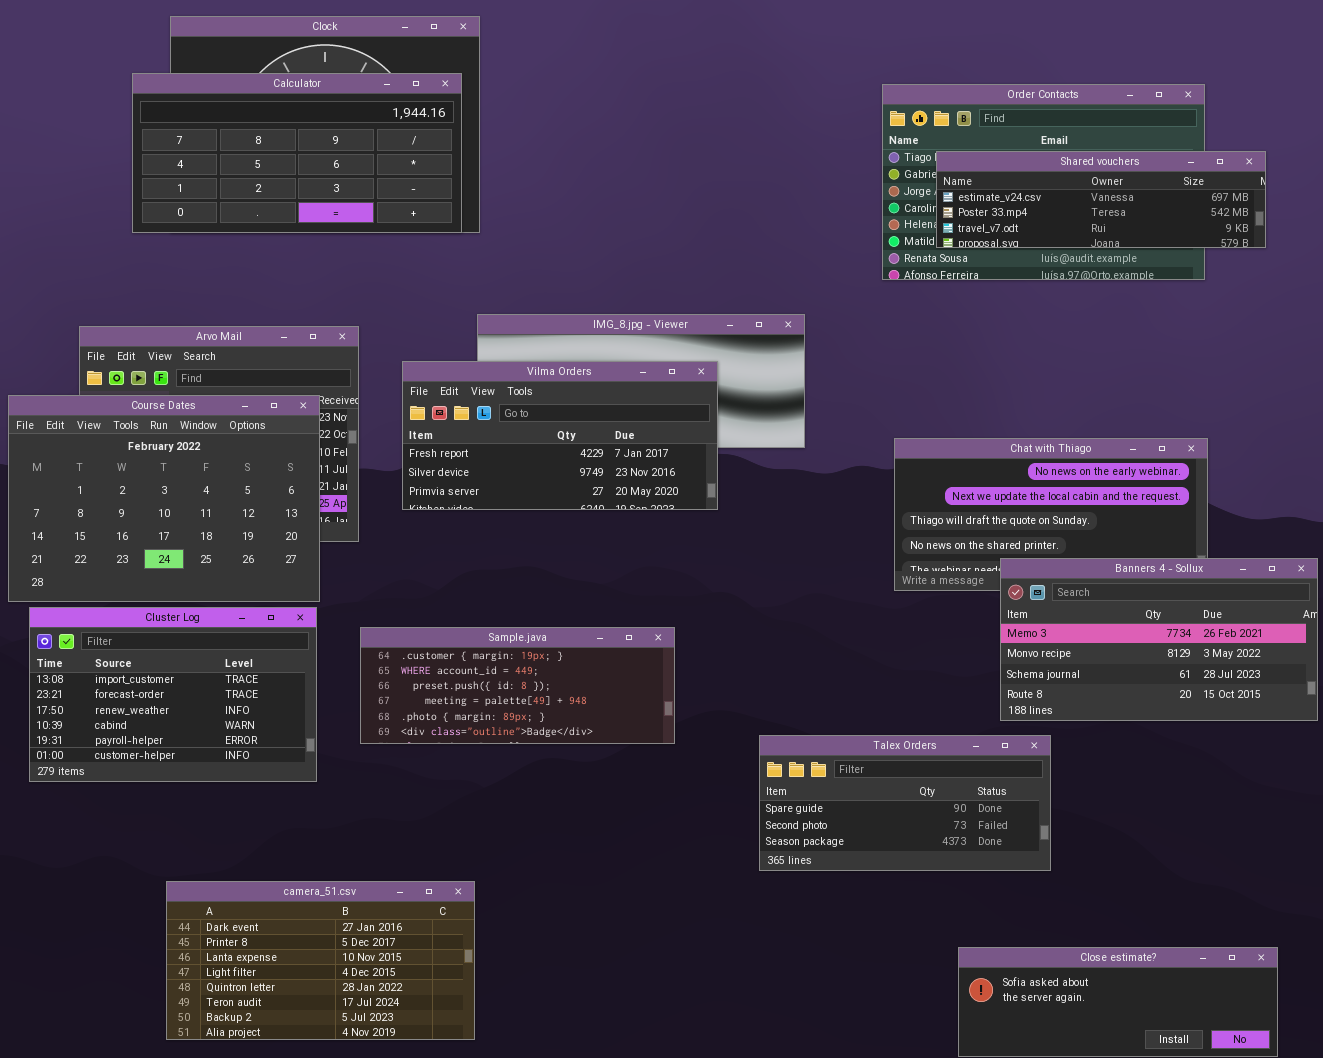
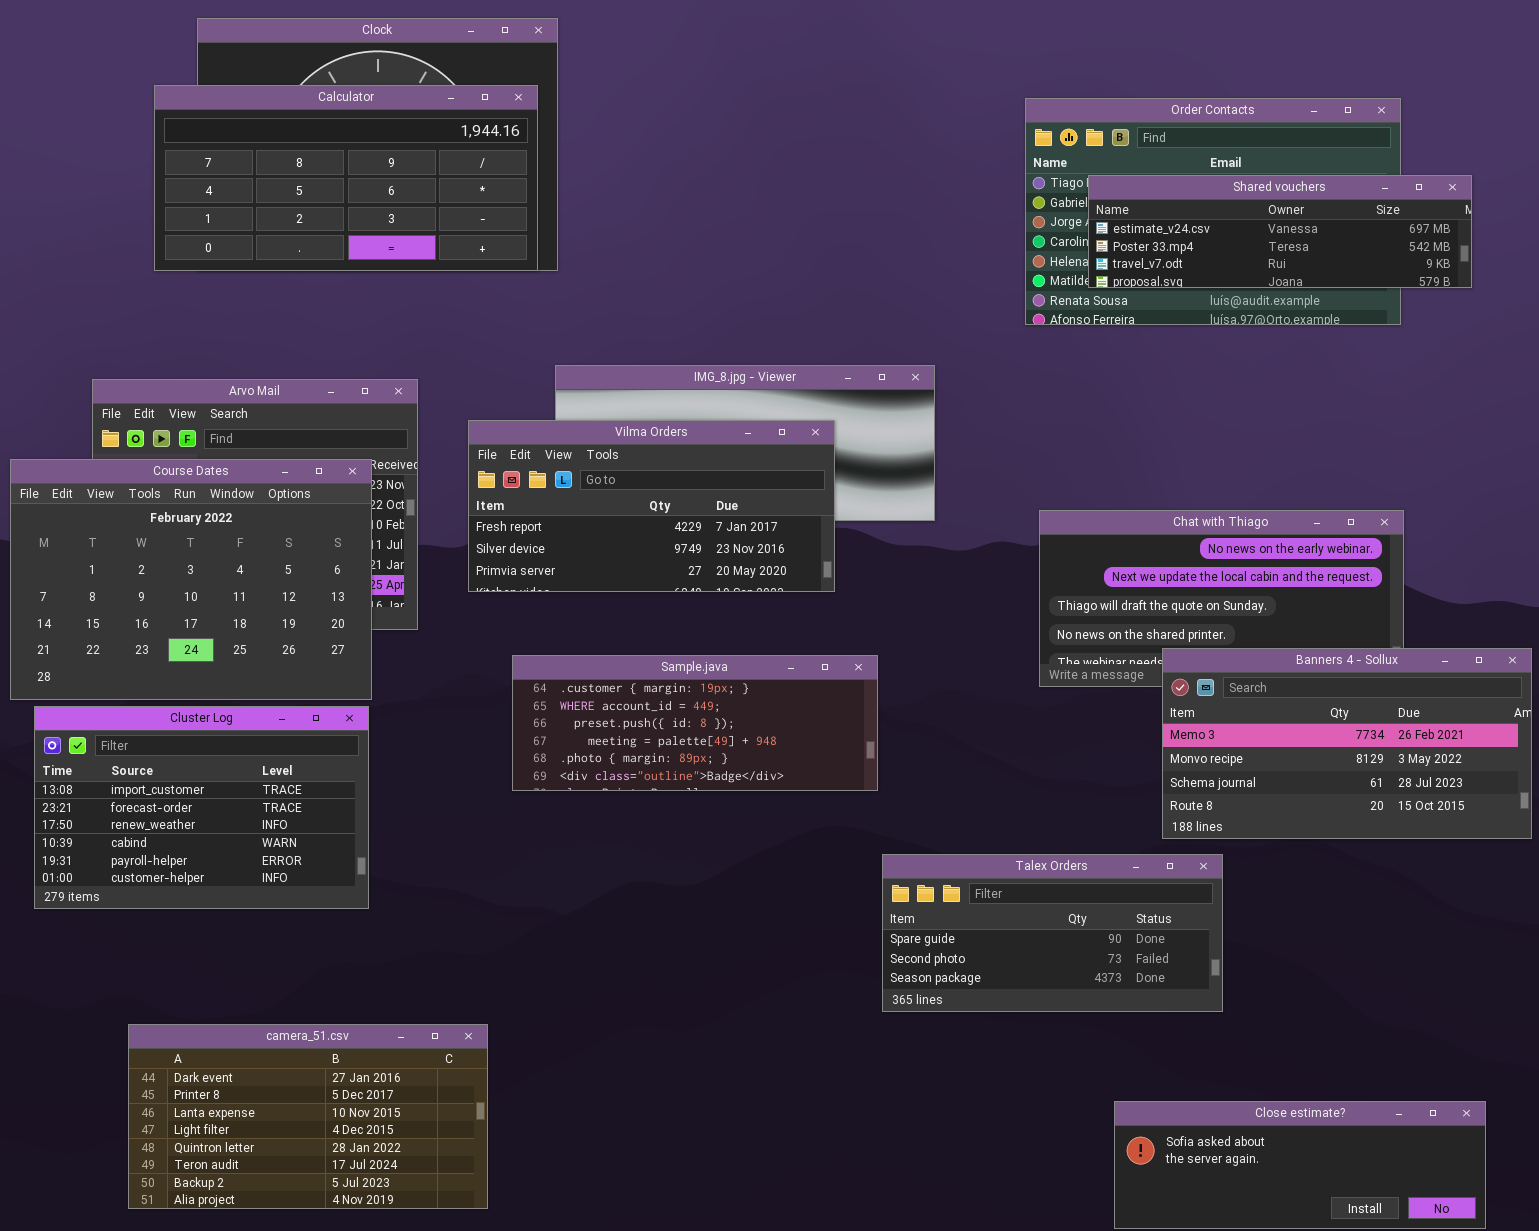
Sample.java: [360,627,675,744] -> [512,655,878,791], moved
camera_51.csv: [166,881,475,1040] -> [128,1024,488,1209], moved

